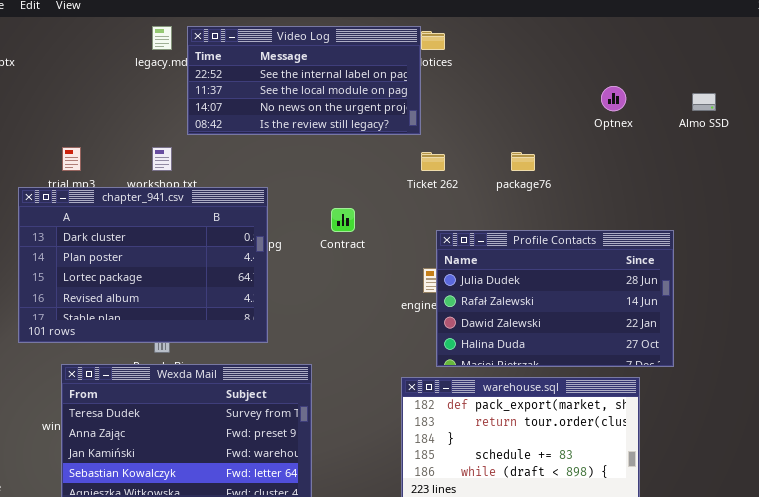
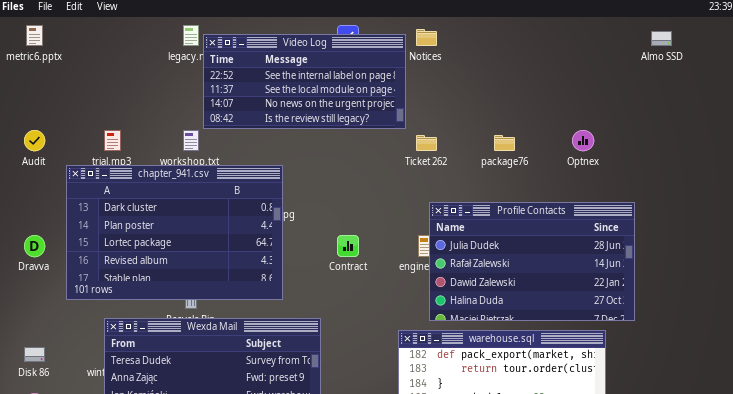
Video Log: [187,26,421,135] -> [203,34,406,129], moved
Optnex: [601,86,626,111] -> [572,130,594,151], moved
Almo SSD: [692,93,716,111] -> [651,31,672,46], moved
Contract: [331,208,355,232] -> [337,235,359,257], moved

